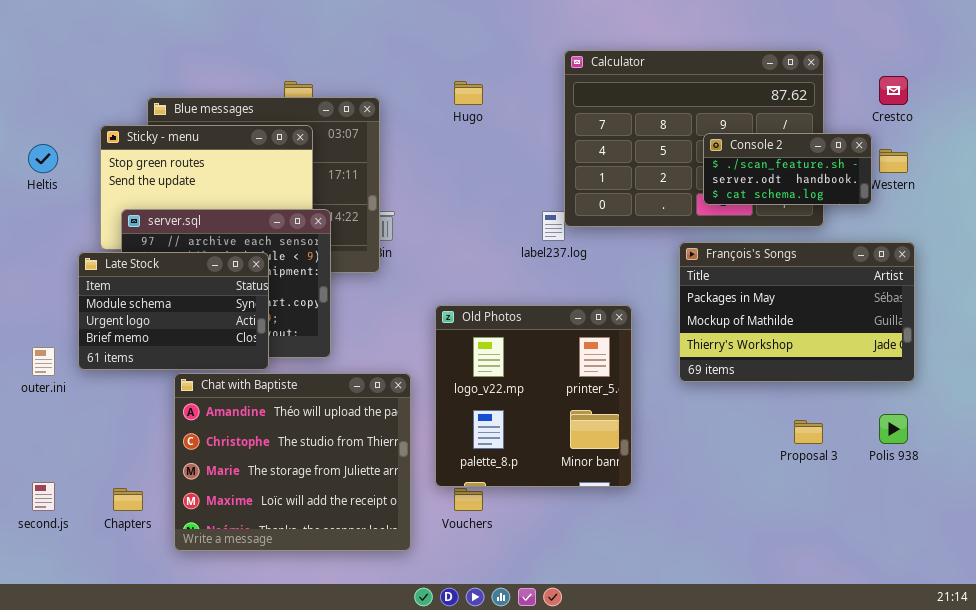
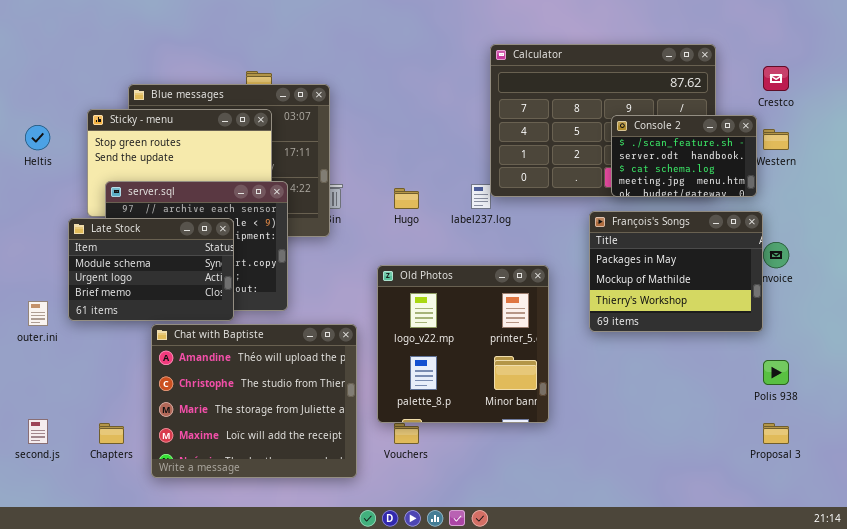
Hugo: [454,81,483,105] -> [394,188,419,209], moved
Console 2: [703,133,872,205] -> [611,115,757,197], resized
François's Songs: [679,242,915,382] -> [589,211,763,332], resized
Proposal 3: [794,420,823,444] -> [763,423,789,444], moved

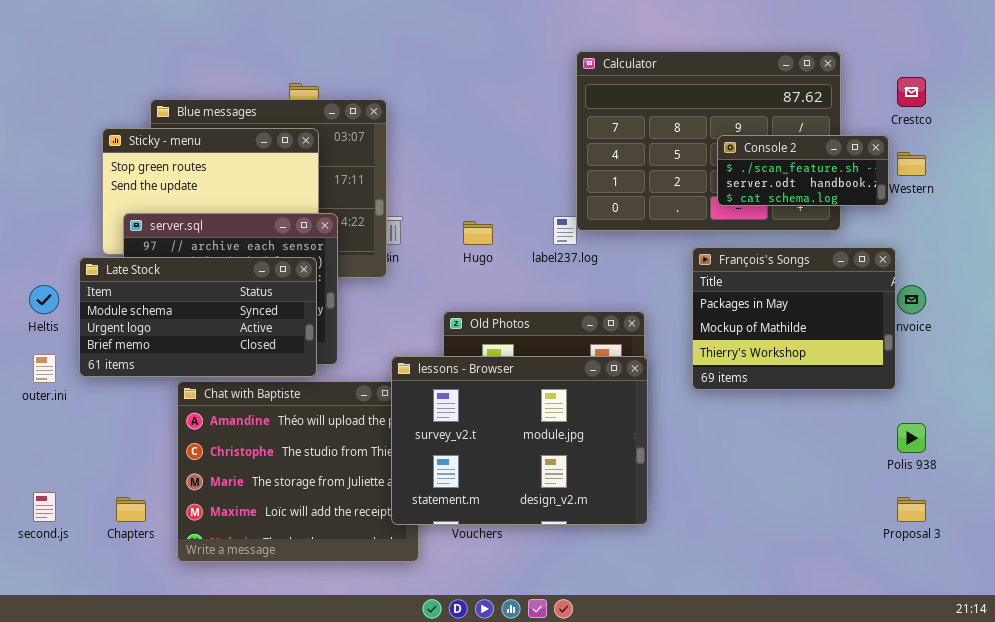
Console 2: [611,115,757,197] -> [717,135,889,206], resized
Heltis: [25,125,50,150] -> [29,285,59,314], moved
Late Stock: [68,218,234,321] -> [79,257,317,377], resized
lessons - Browser: none -> [391,356,648,525], opened

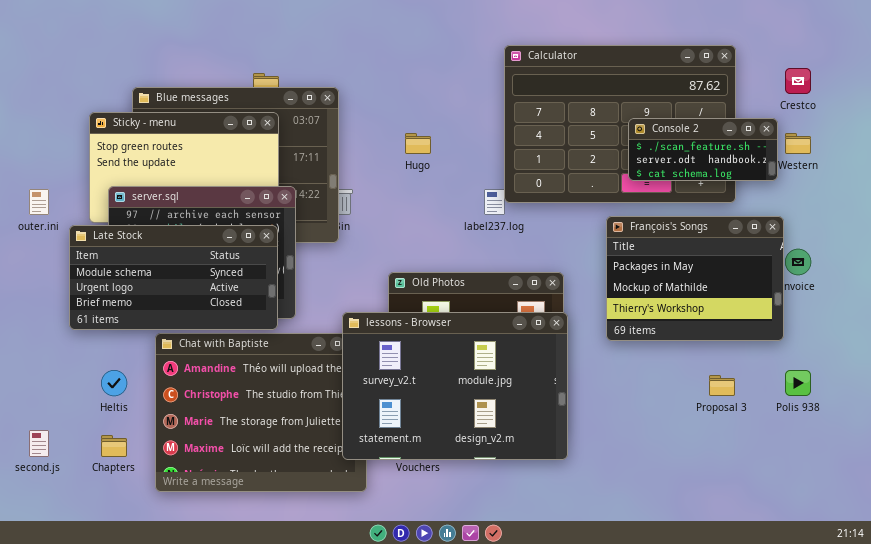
Hugo: [463,221,493,245] -> [405,133,431,154], moved
Heltis: [29,285,59,314] -> [101,370,127,396], moved
outer.ini: [33,354,56,383] -> [29,189,49,215], moved
Proposal 3: [897,497,926,522] -> [709,375,735,396], moved

